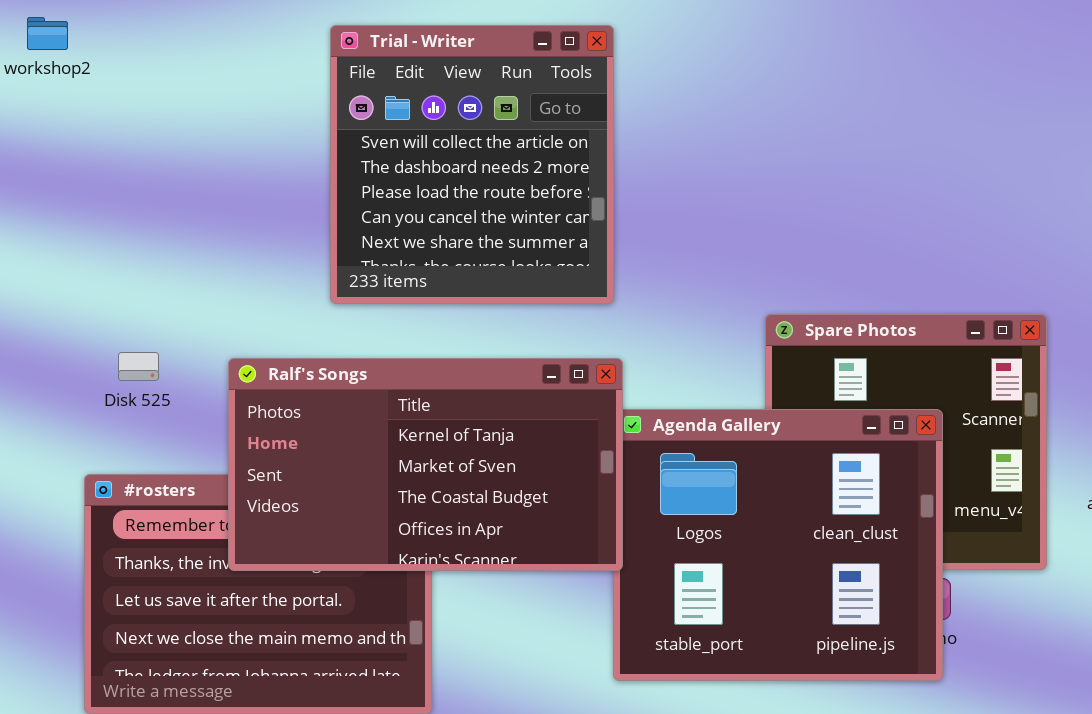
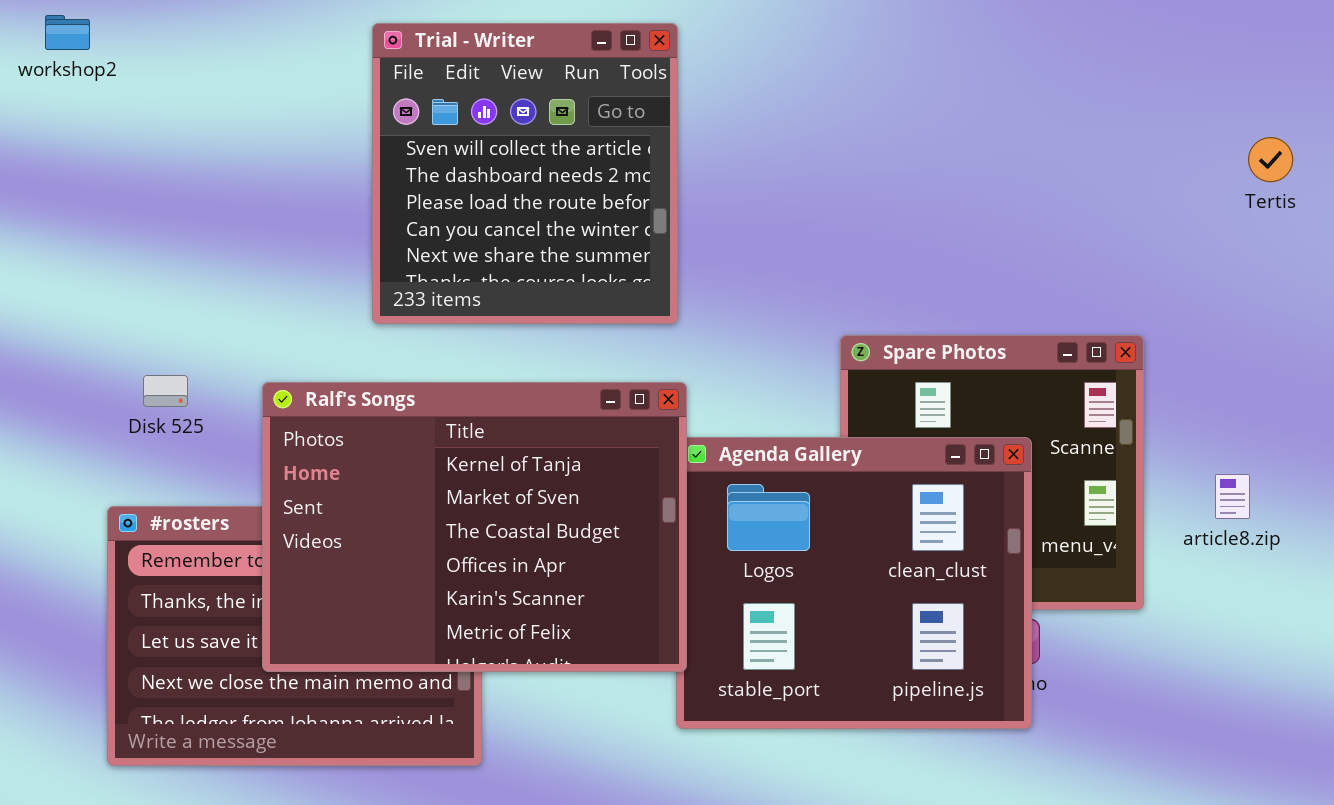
Ralf's Songs: [228,358,623,571] -> [262,382,687,672], resized

